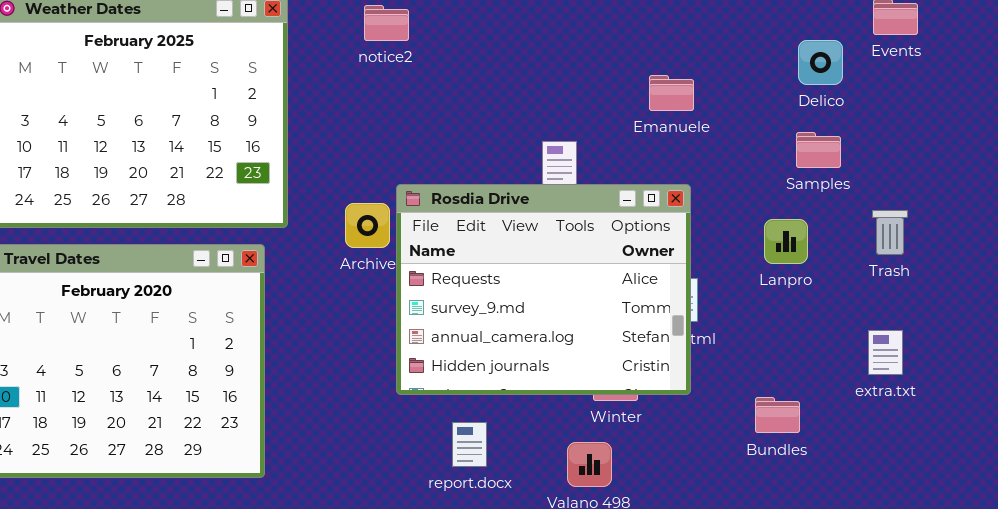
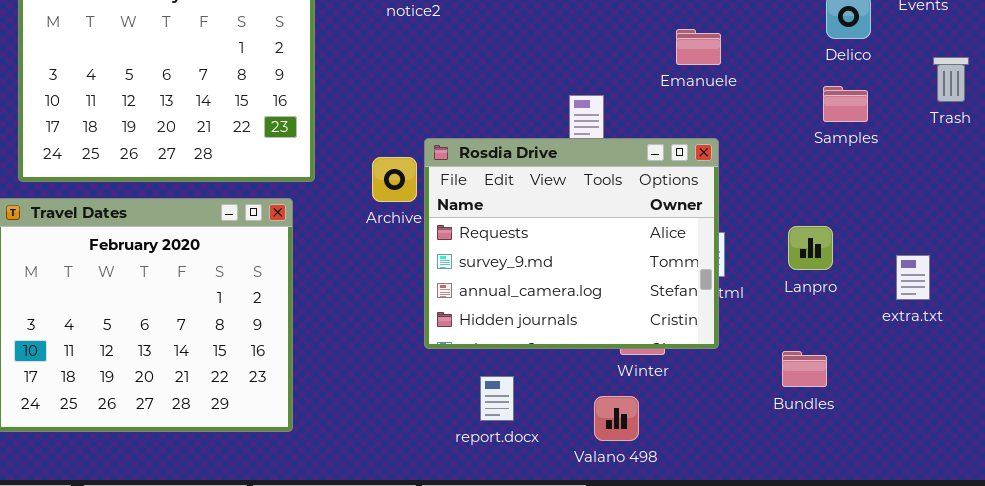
Trash: [872,210,908,255] -> [933,57,969,102], moved
Lanpro: [764,219,808,264] -> [788,226,833,270], moved
extra.txt: [868,330,903,375] -> [896,255,930,300], moved

